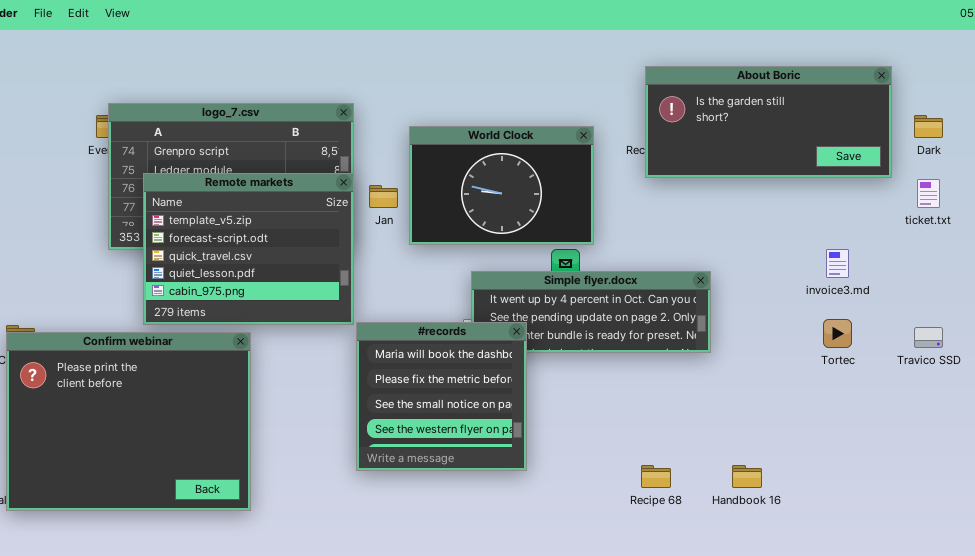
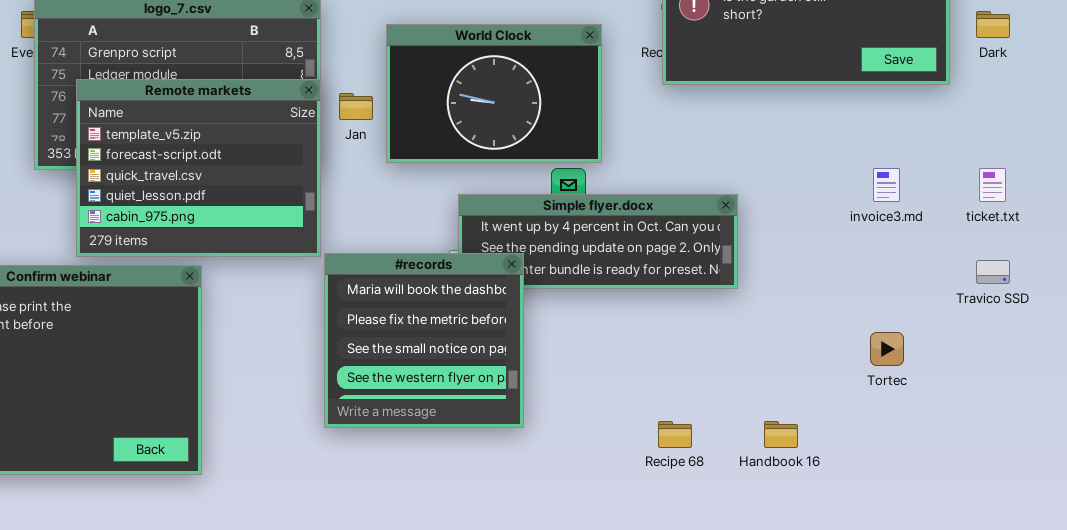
ticket.txt: [917,179,940,208] -> [979,168,1006,202], moved
Tortec: [823,319,852,348] -> [870,332,904,366], moved

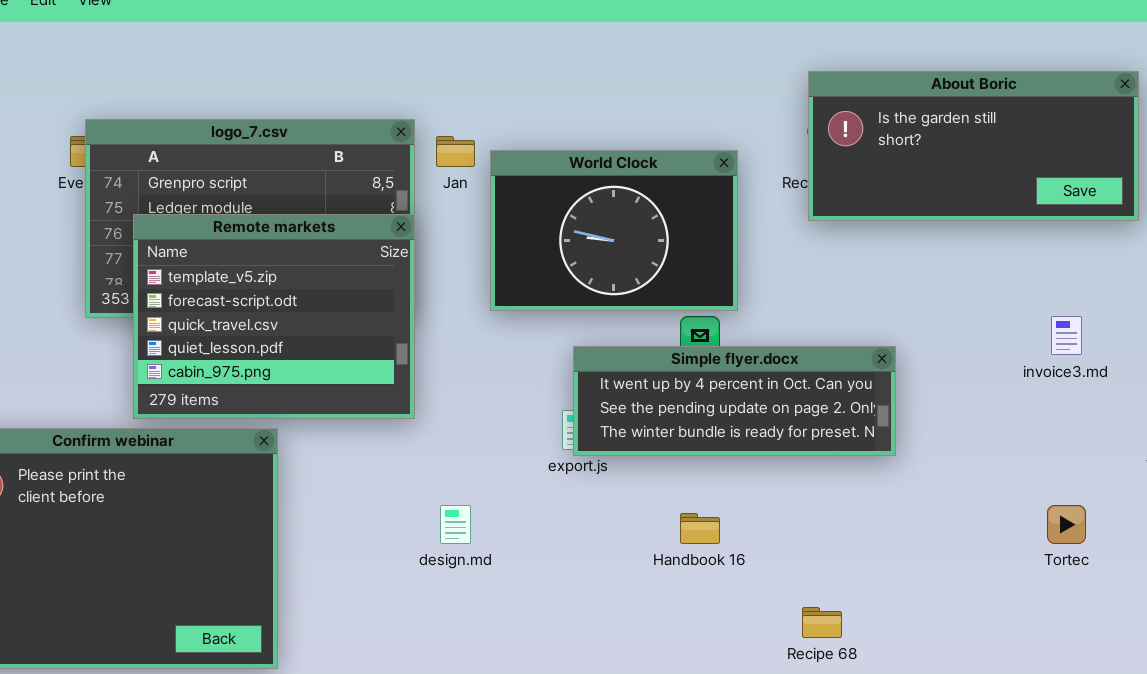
Jan: [339,93,373,120] -> [436,136,475,167], moved
#records: [324,253,524,428] -> none, closed
Handbook 16: [764,421,798,448] -> [680,513,720,544], moved

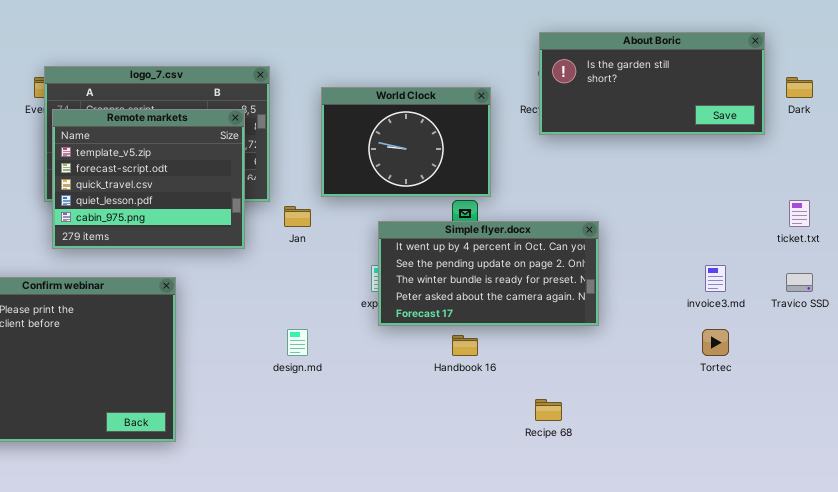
Jan: [436,136,475,167] -> [284,206,311,227], moved
Remote markets: [133,214,415,419] -> [52,109,245,249], moved
invoice3.md: [1051,316,1082,355] -> [705,265,726,292], moved
Simple flyer.docx: [573,346,896,456] -> [378,221,599,326], resized

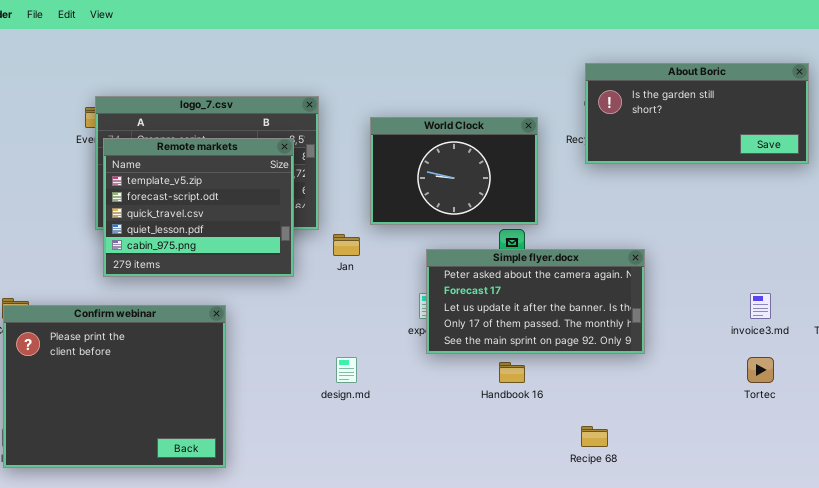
Simple flyer.docx: [378,221,599,326] -> [426,249,645,354], scrolled down 3 rows

